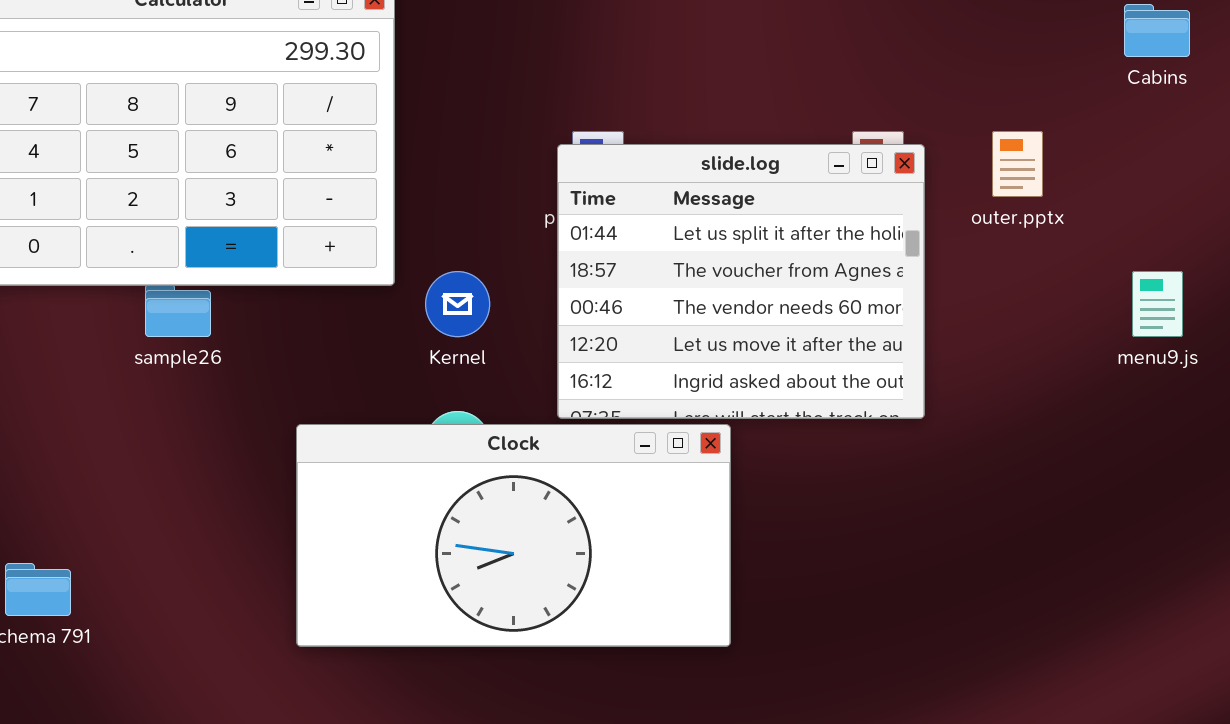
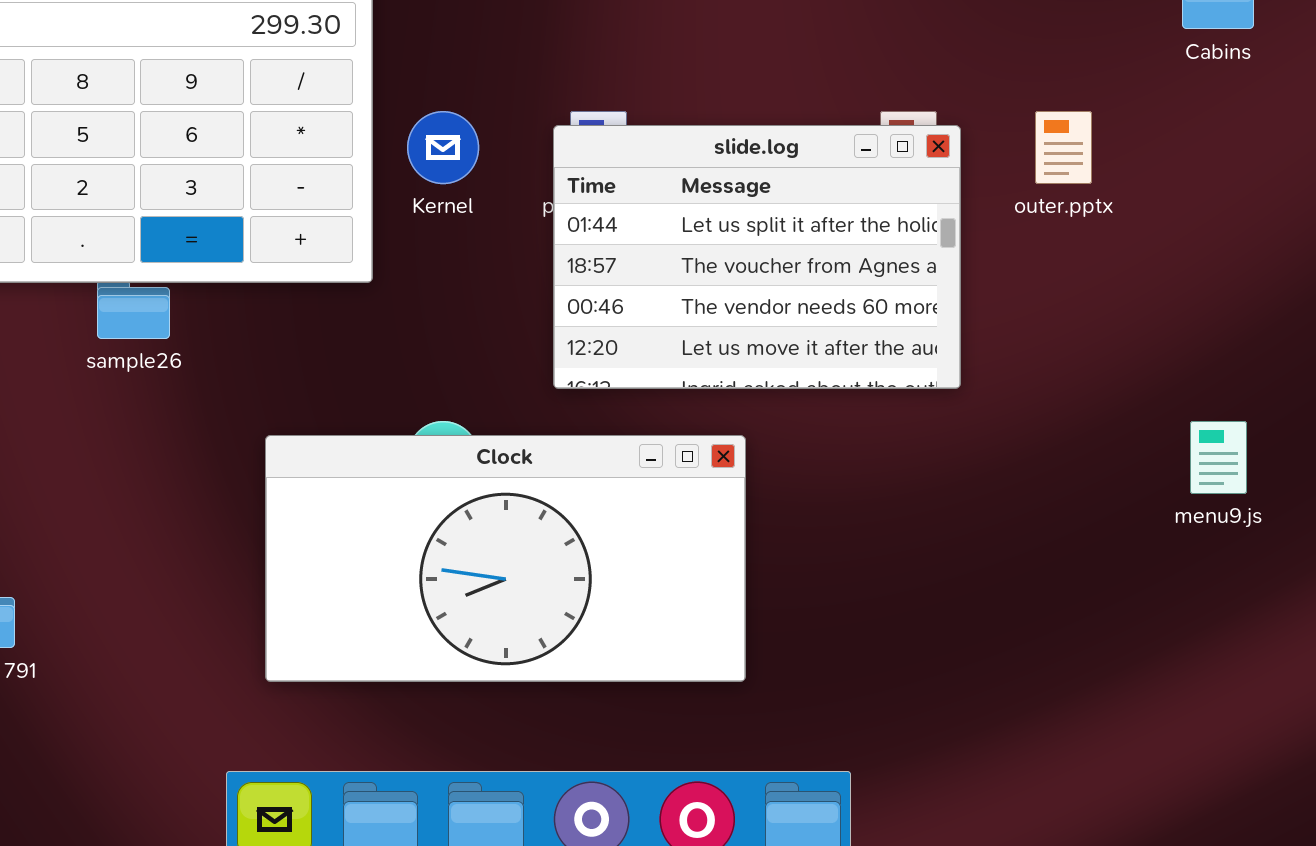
slide.log: [557,144,925,419] -> [553,125,961,389], resized
Kernel: [425,271,490,337] -> [407,111,479,184], moved
menu9.js: [1132,271,1183,337] -> [1190,421,1247,494], moved

